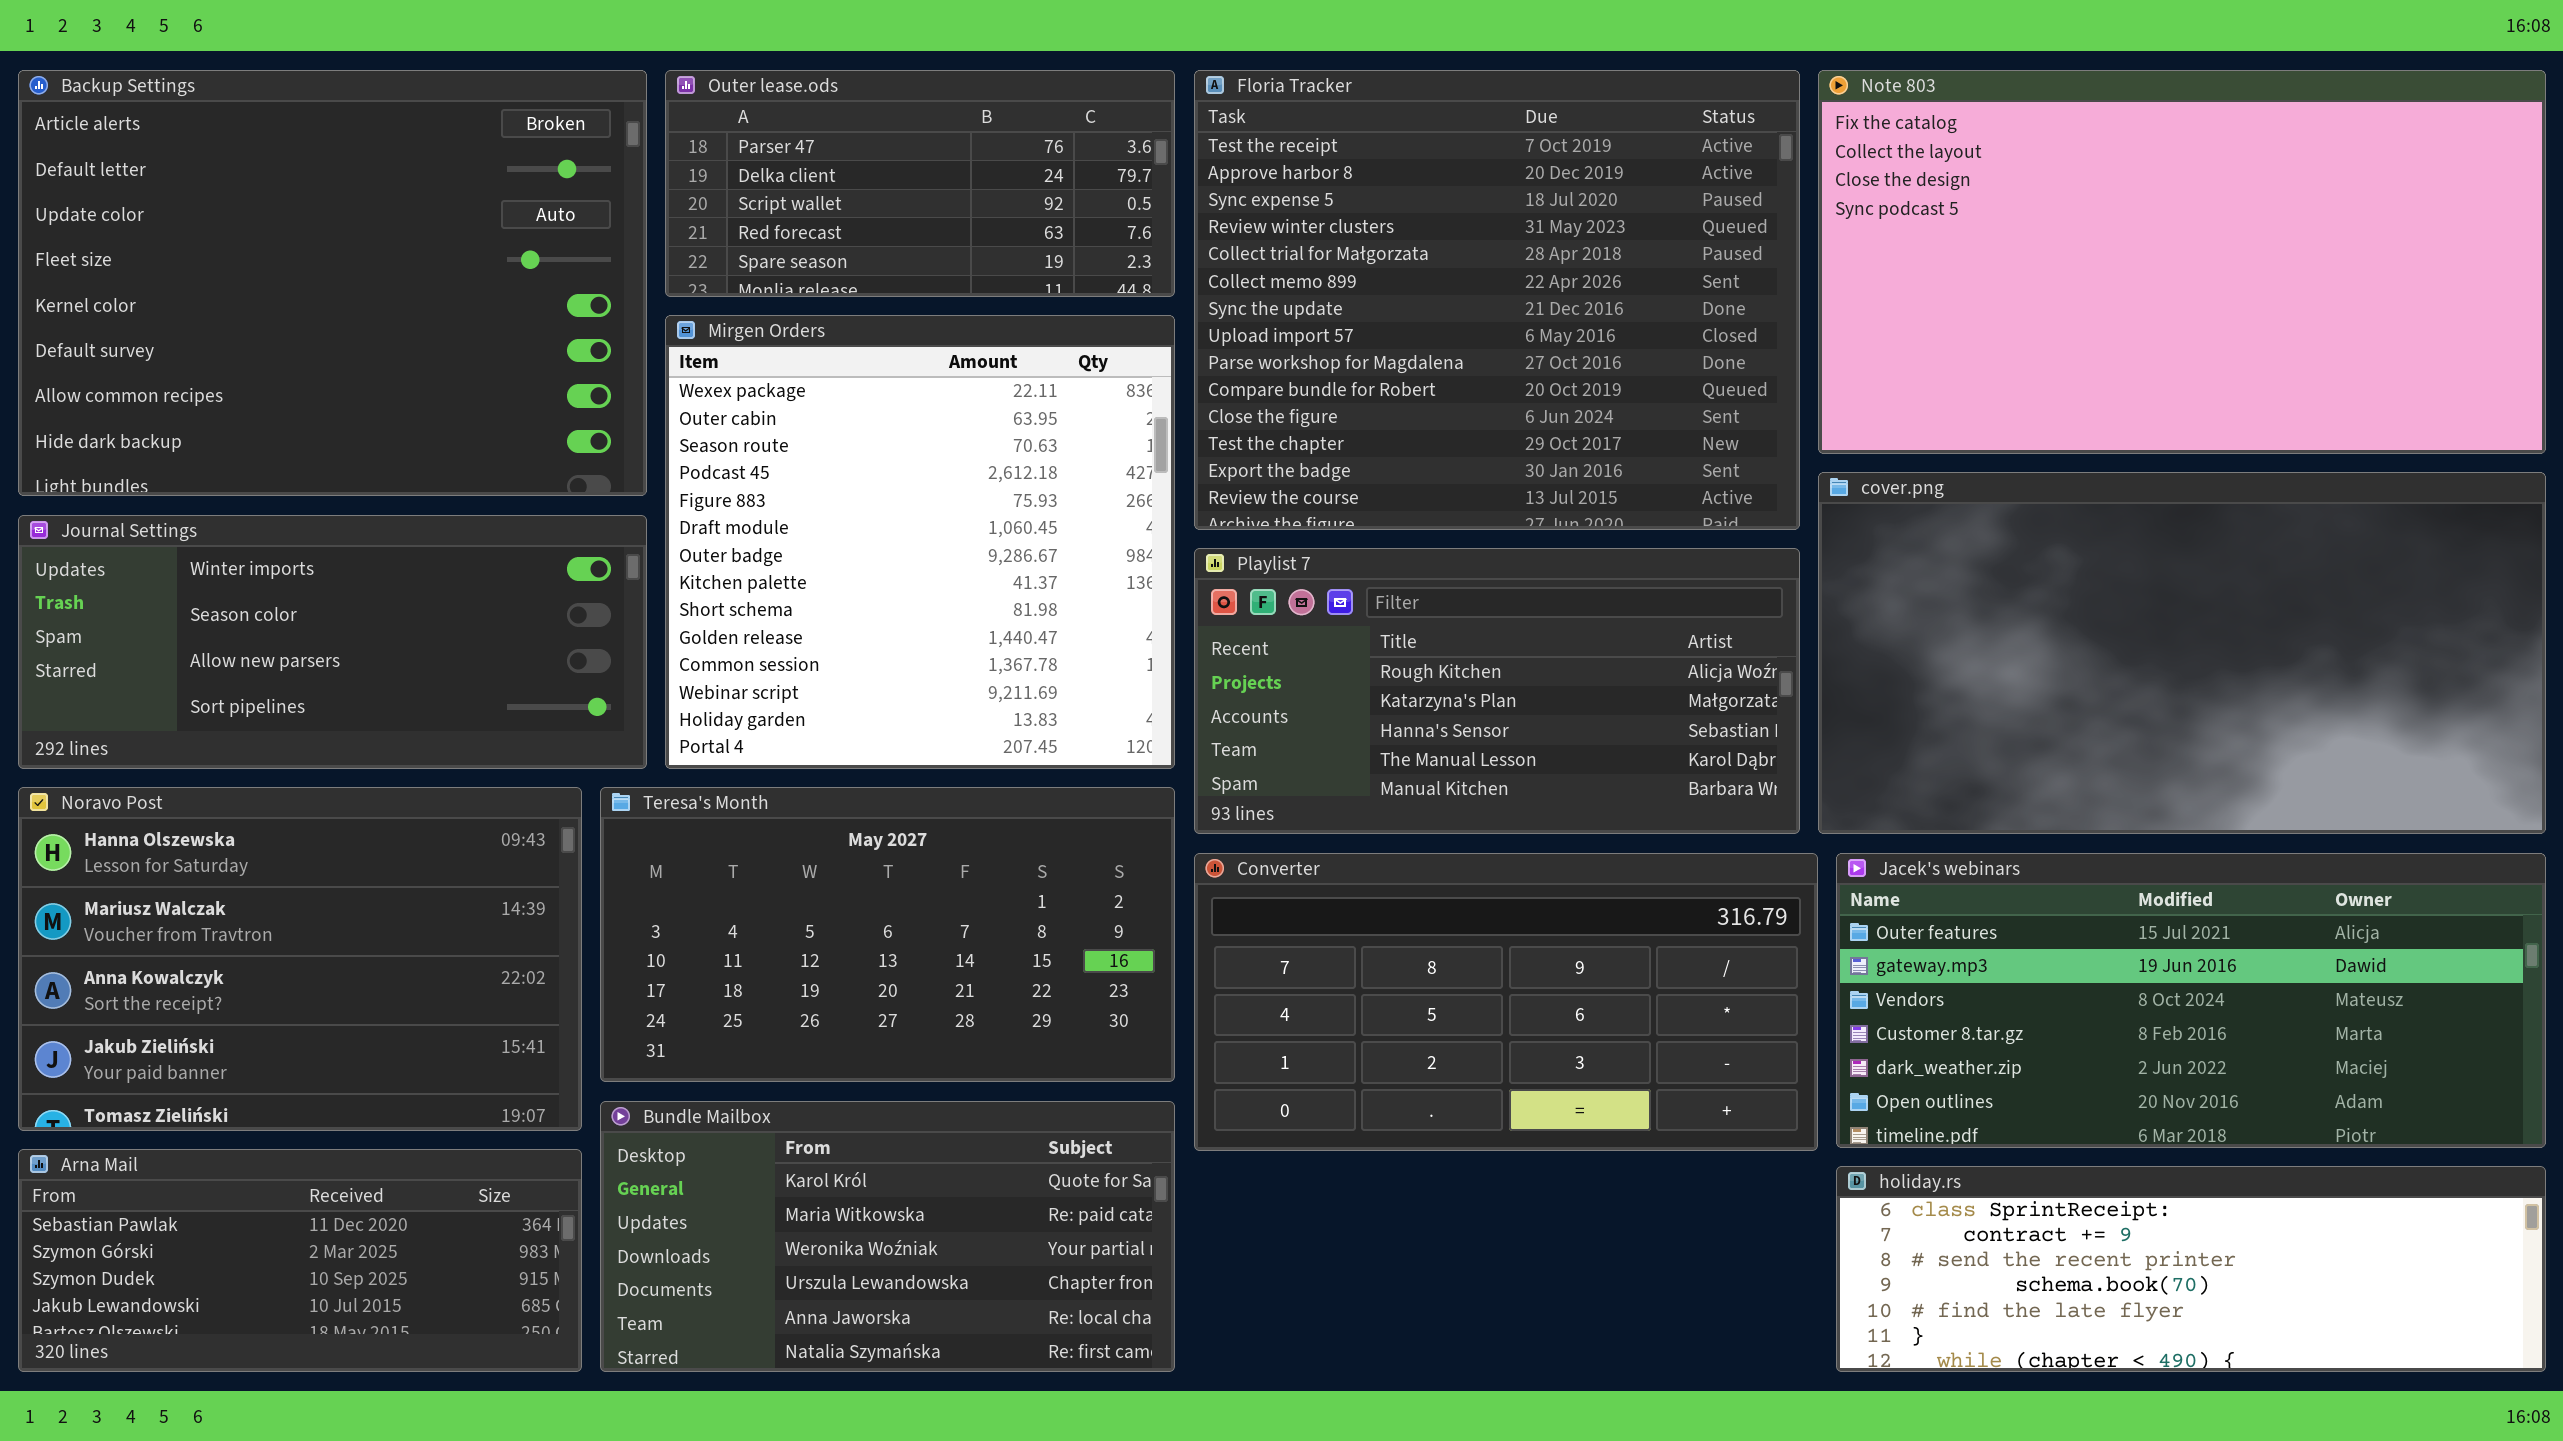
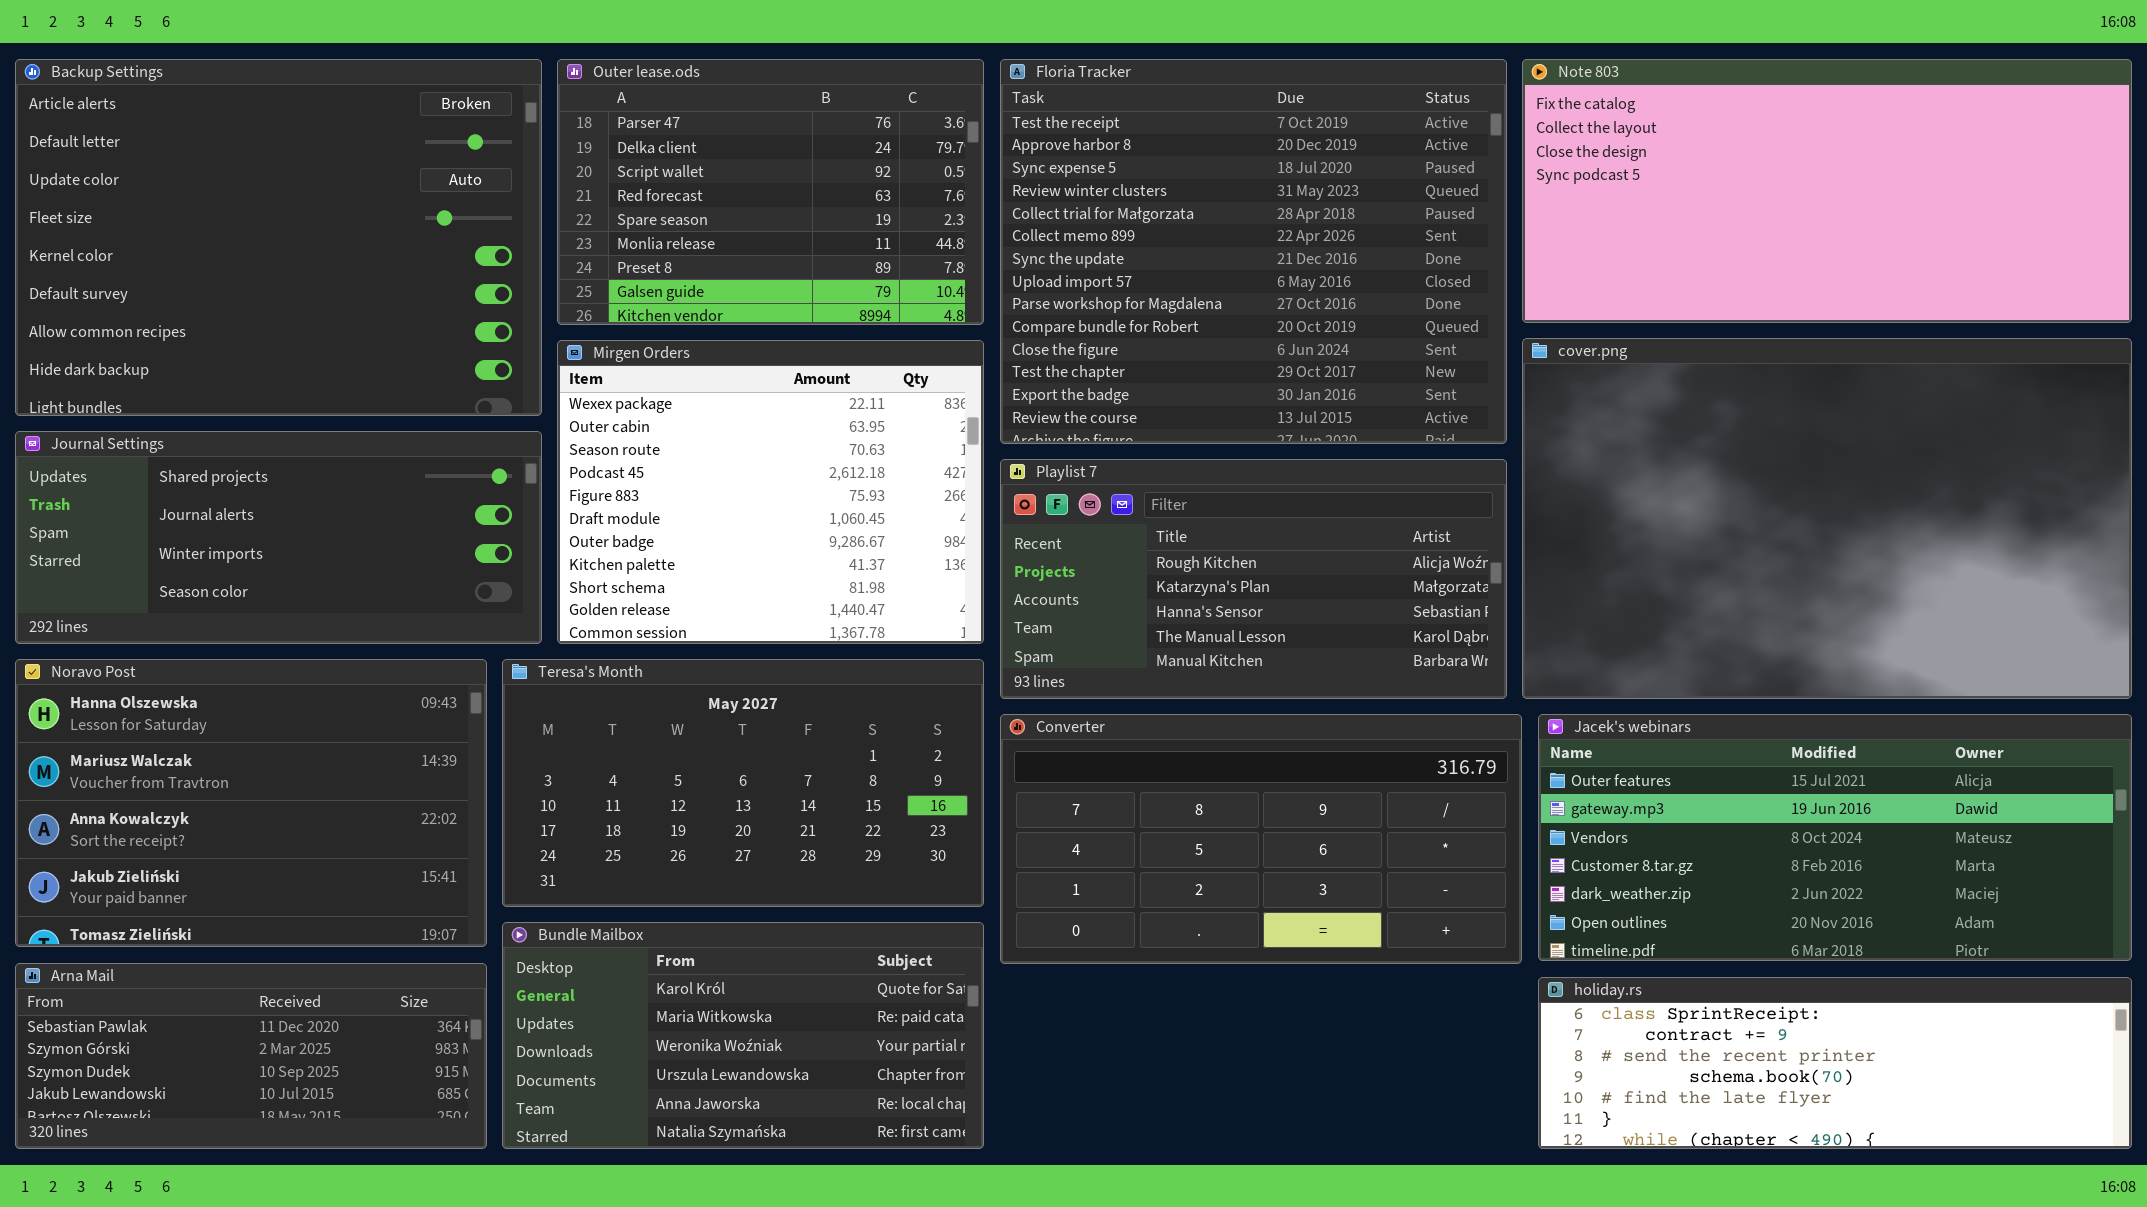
Outer lease.ods: [665,70,1175,297] -> [557,59,984,325], resized
Note 803: [1818,70,2546,454] -> [1522,59,2132,323], resized
Mirgen Orders: [665,315,1175,769] -> [557,340,984,644], resized
cover.png: [1818,472,2546,834] -> [1522,338,2132,699], resized
Journal Settings: [18,515,647,769] -> [15,431,542,644], scrolled up 2 rows

